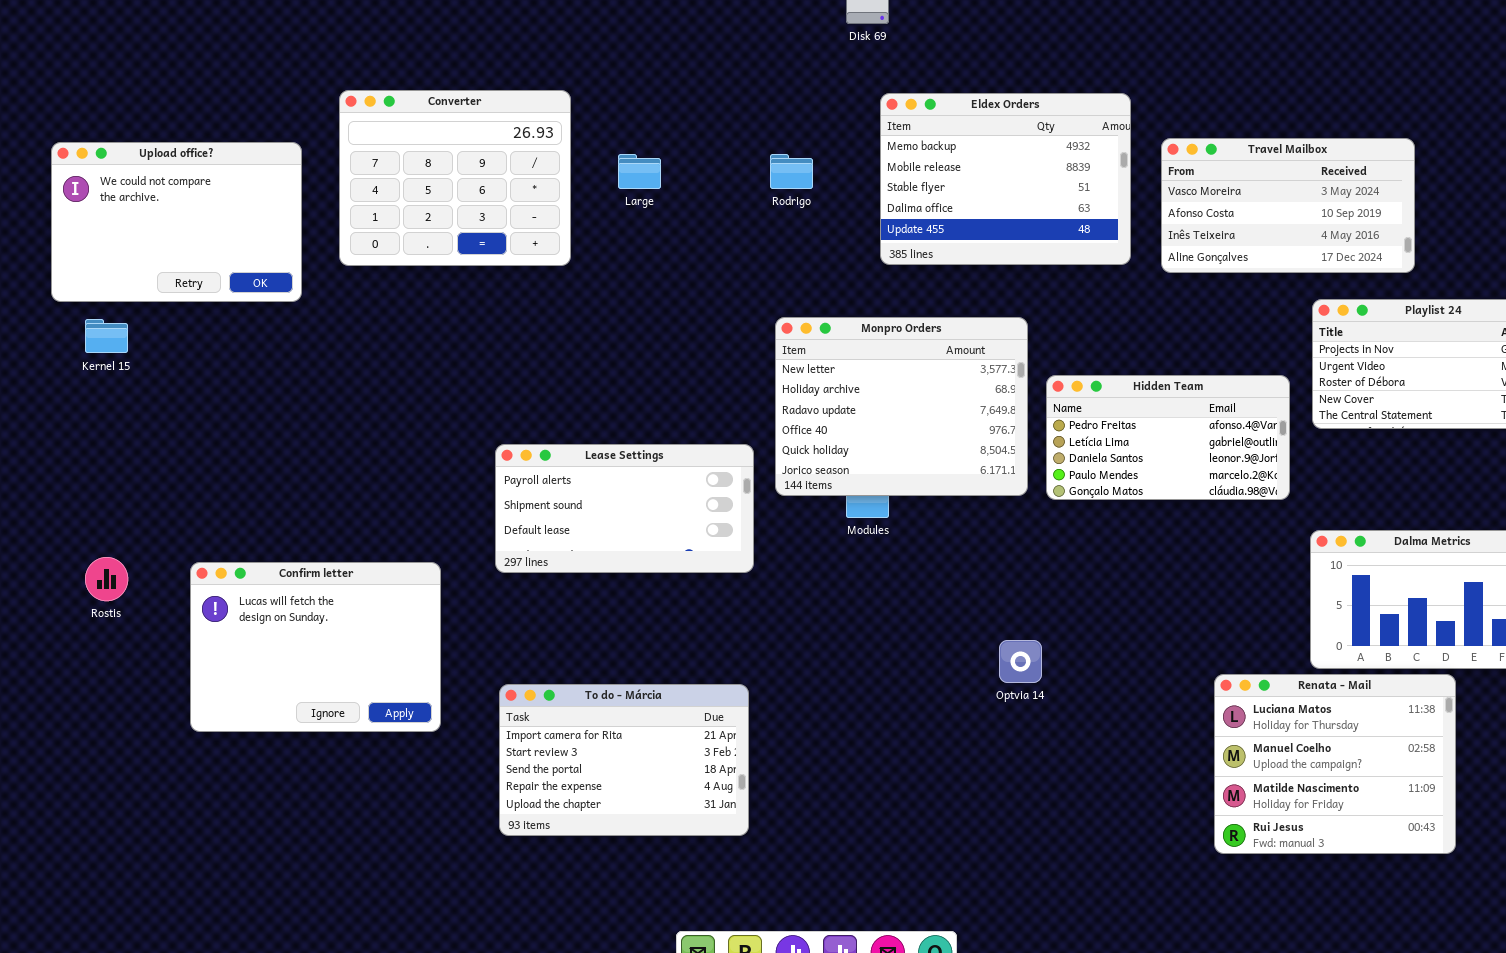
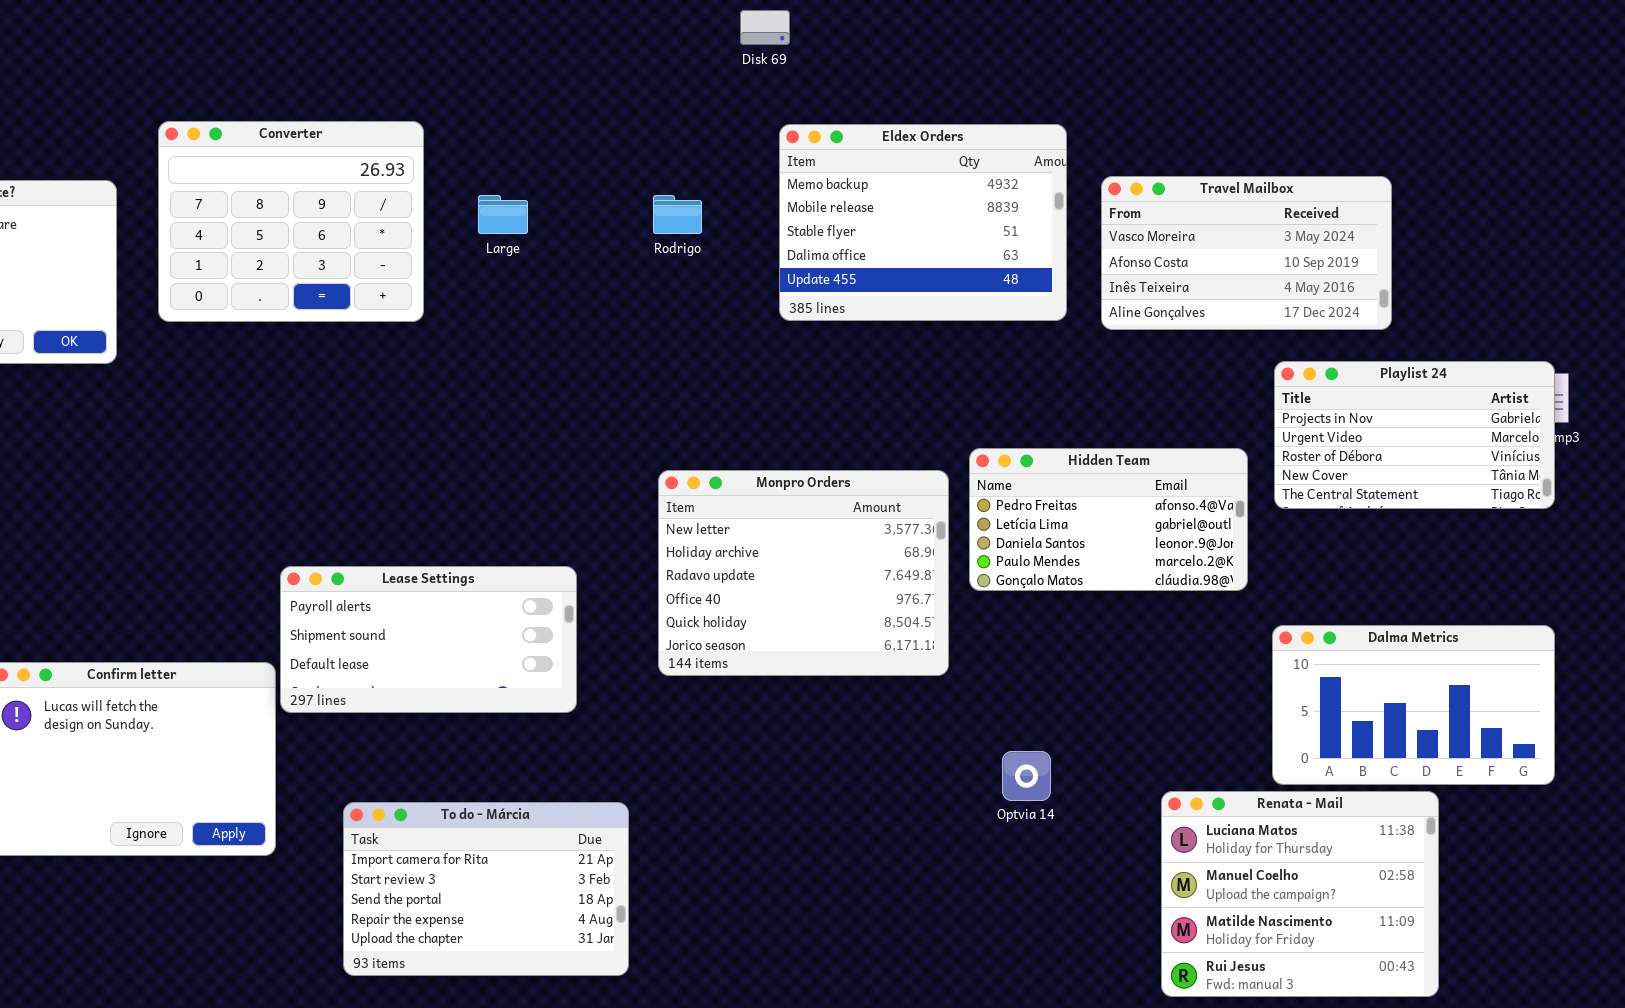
Monpro Orders: [775,317,1028,496] -> [658,470,949,676], moved
Lease Settings: [495,444,754,573] -> [280,566,577,713], moved
Optvia 14: [999,640,1042,683] -> [1002,751,1051,801], moved

